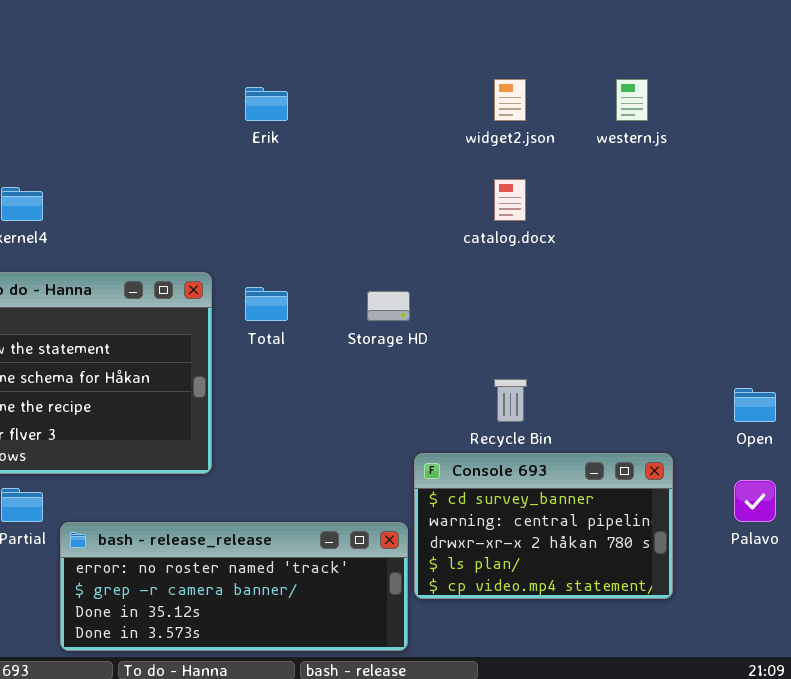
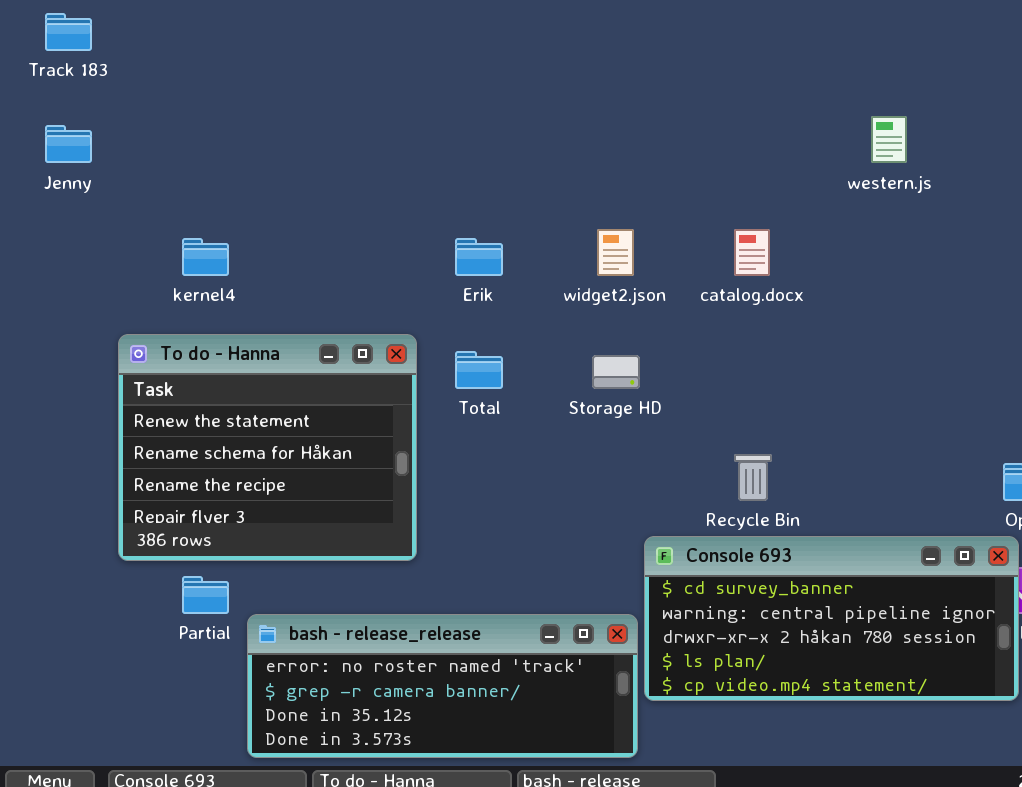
widget2.json: [494,79,526,121] -> [597,229,634,276], moved
Erik: [245,87,288,121] -> [455,238,503,276], moved
Console 693: [414,453,673,599] -> [644,536,1019,701], resized

